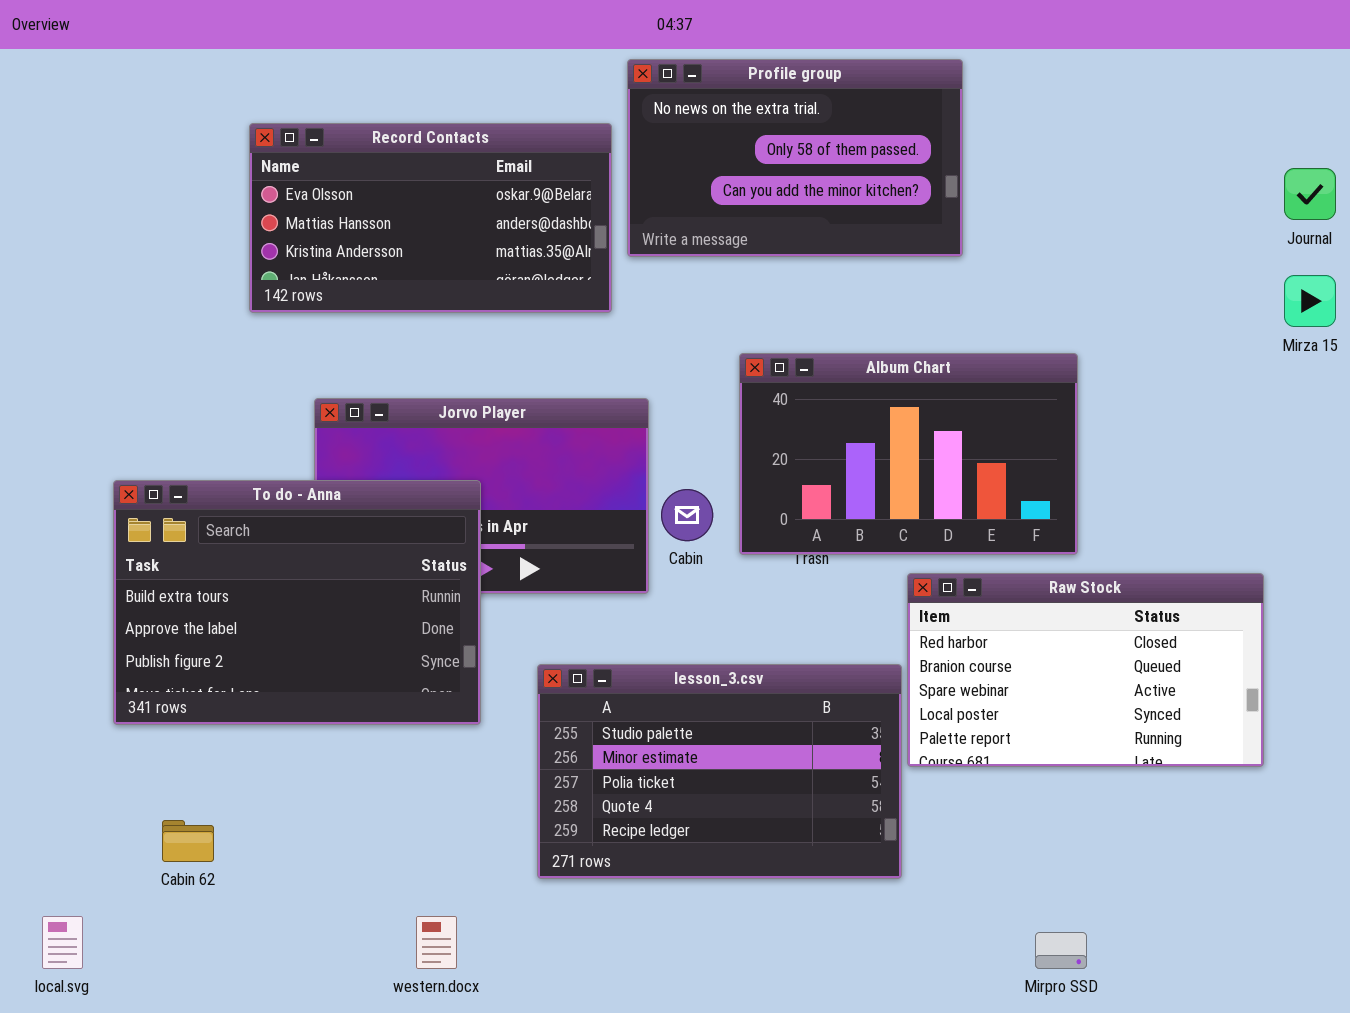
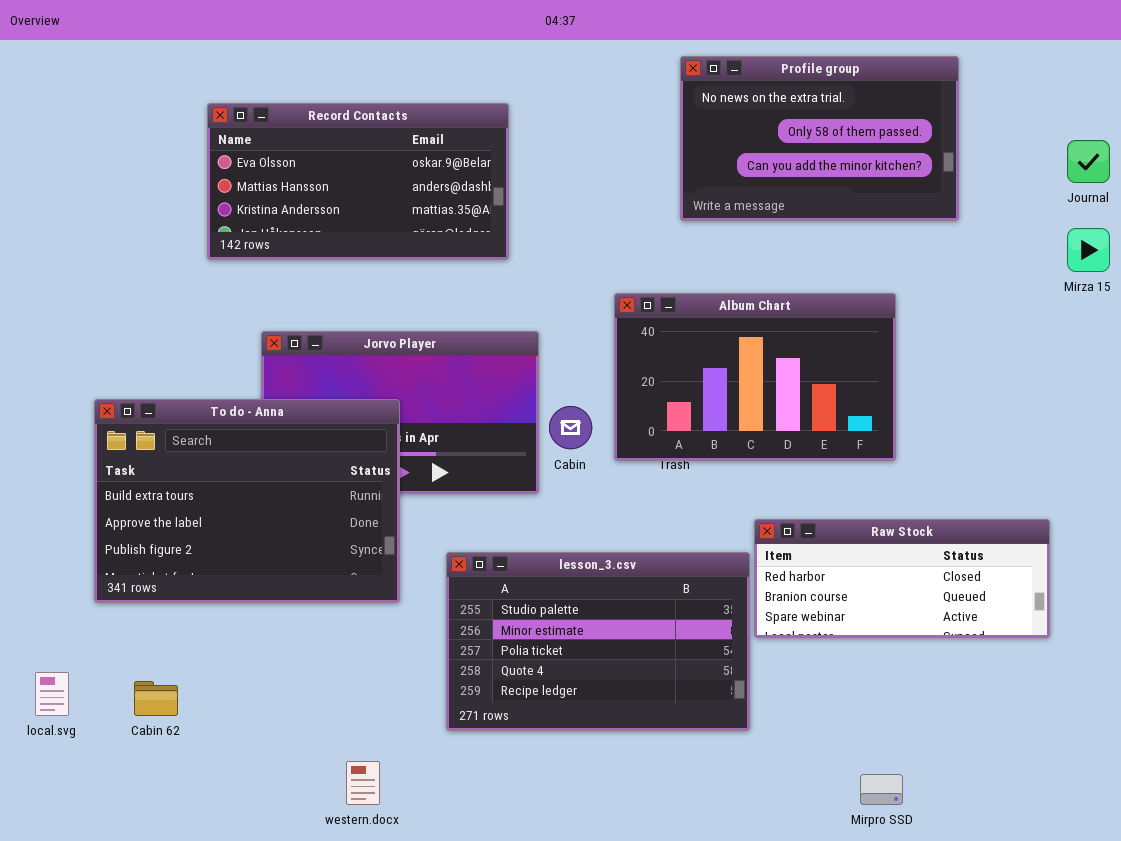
Profile group: [627,59,963,257] -> [680,56,959,221], moved
Raw Stock: [907,573,1264,767] -> [754,519,1050,638], resized
local.svg: [42,916,83,969] -> [35,672,69,716], moved

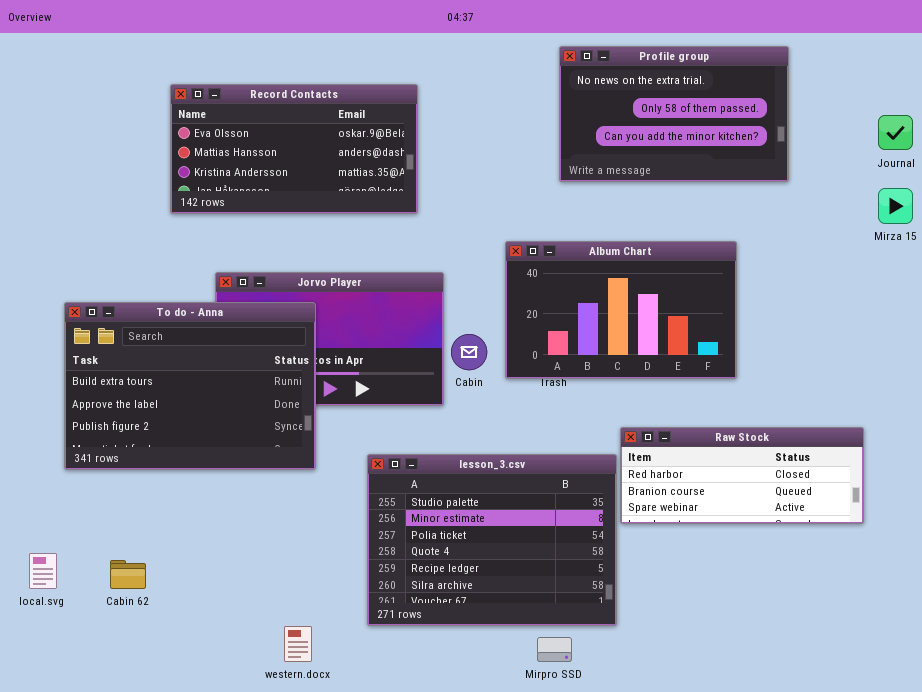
To do - Anna: [94,399,400,603] -> [64,302,316,470], moved
lesson_3.csv: [446,552,750,731] -> [367,454,617,626], resized
Mirpro SSD: [860,774,903,805] -> [537,637,572,662], moved

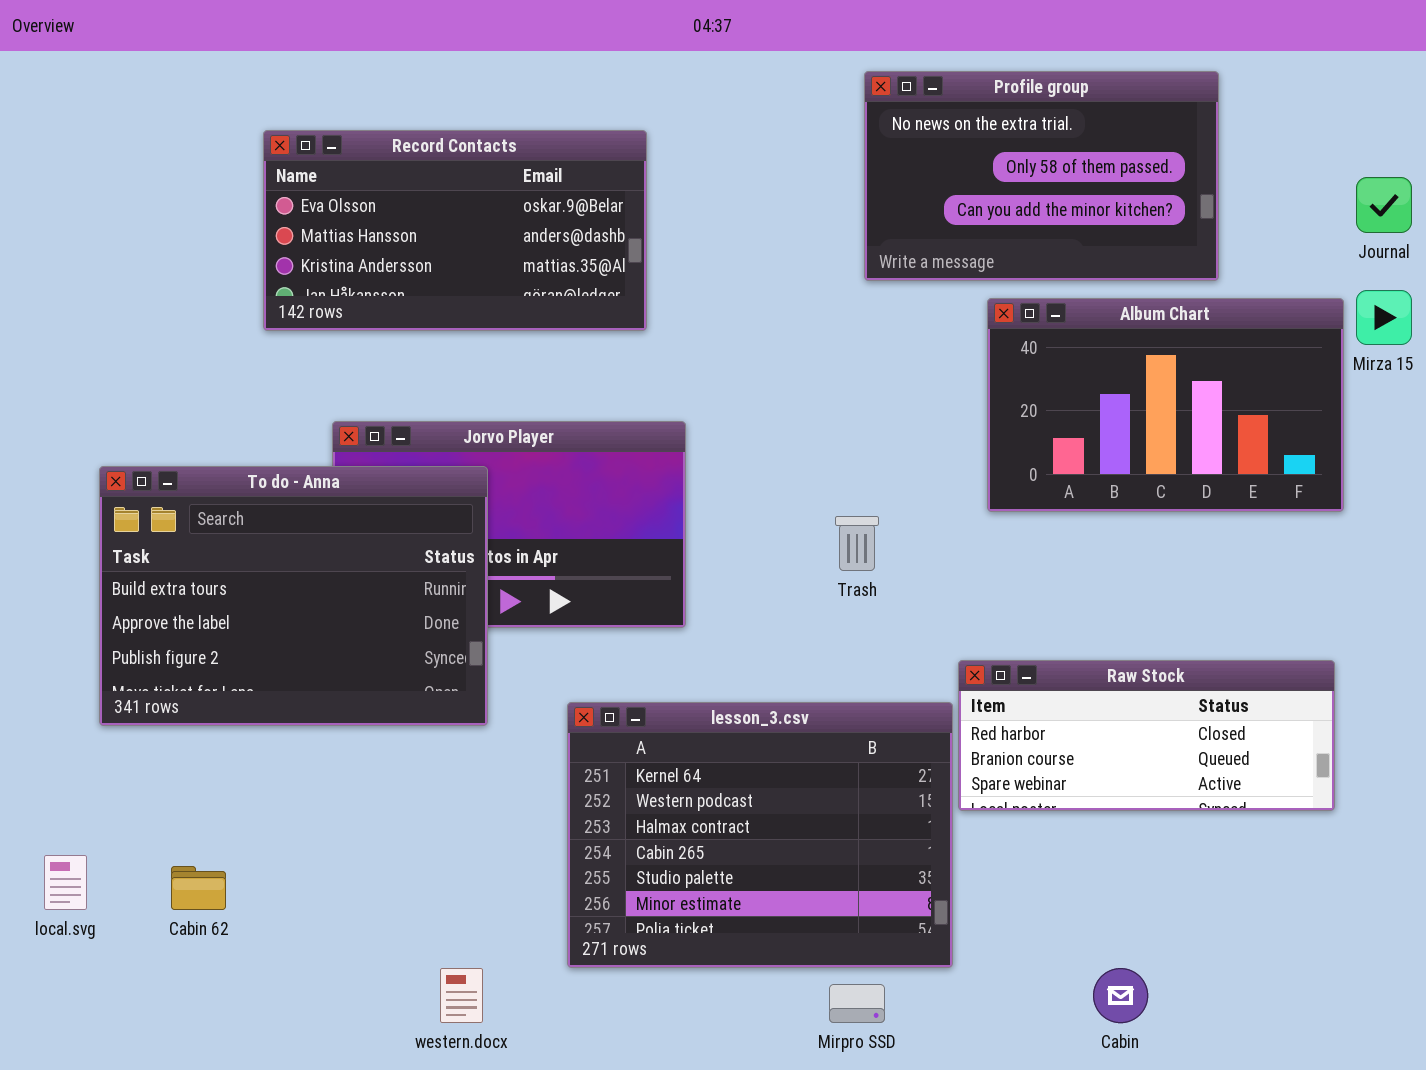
Album Chart: [505,241,737,379] -> [987,298,1344,512], moved
Cabin: [451,334,487,370] -> [1093,968,1148,1023], moved
lesson_3.csv: [367,454,617,626] -> [567,702,953,968], scrolled up 4 rows

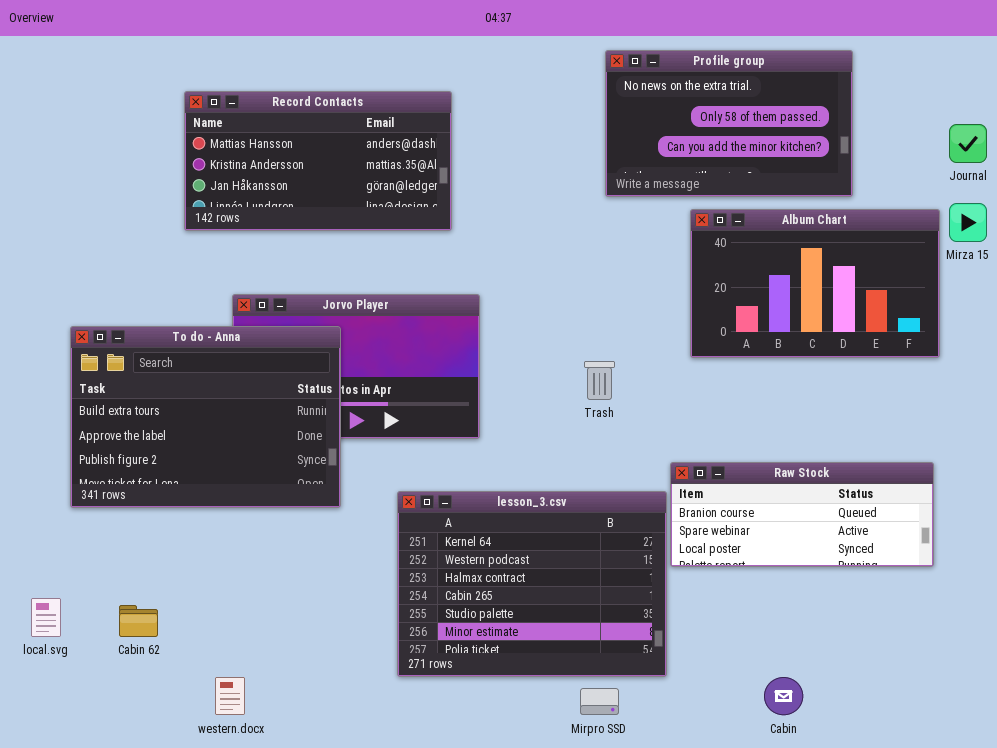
Record Contacts: [263,130,647,331] -> [184,91,452,231], scrolled down 1 row
Raw Stock: [958,660,1335,811] -> [670,462,934,567], scrolled down 1 row
western.docx: [440,968,483,1023] -> [215,677,245,715], moved

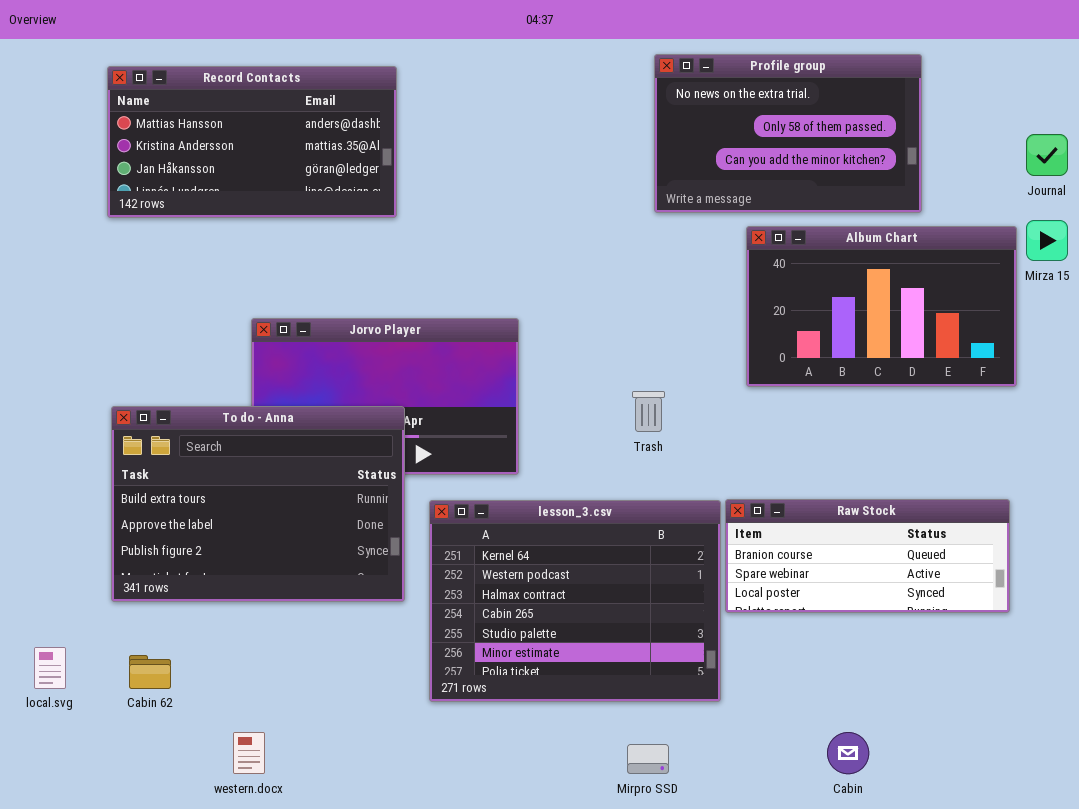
Record Contacts: [184,91,452,231] -> [107,66,397,218], moved
To do - Anna: [70,326,341,508] -> [111,406,405,602], moved
lesson_3.csv: [397,491,667,677] -> [429,500,721,702], moved

